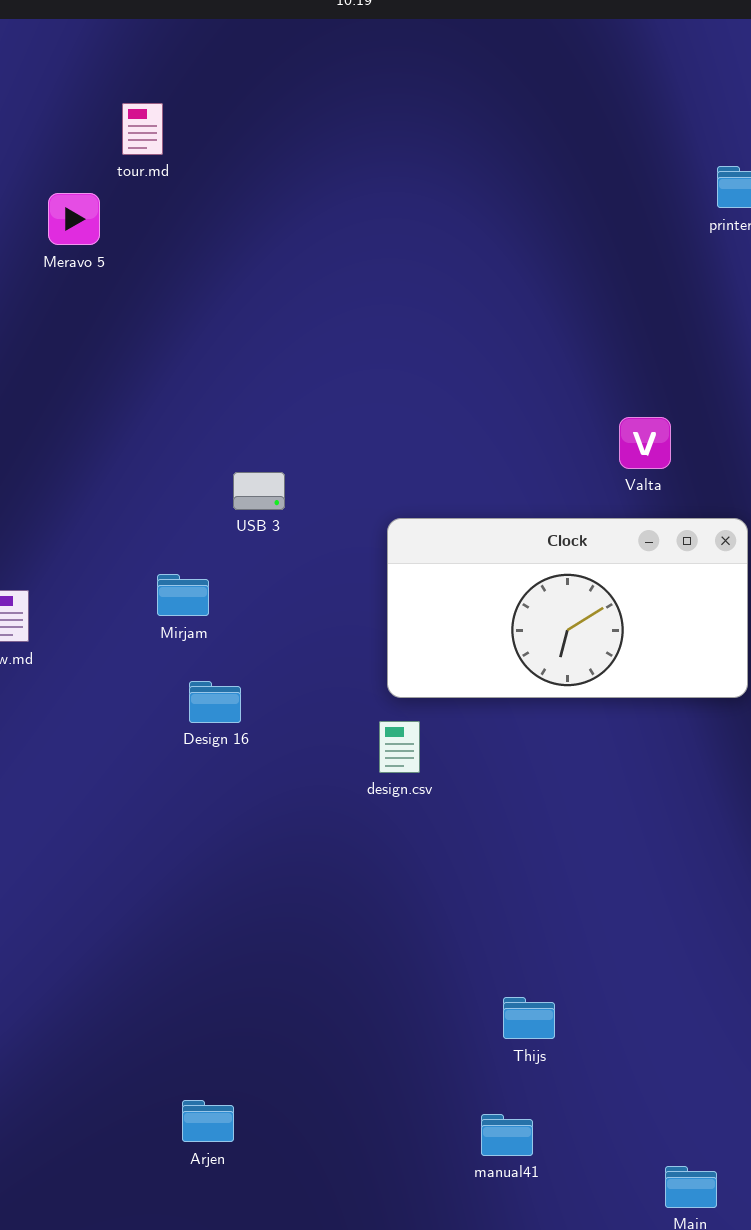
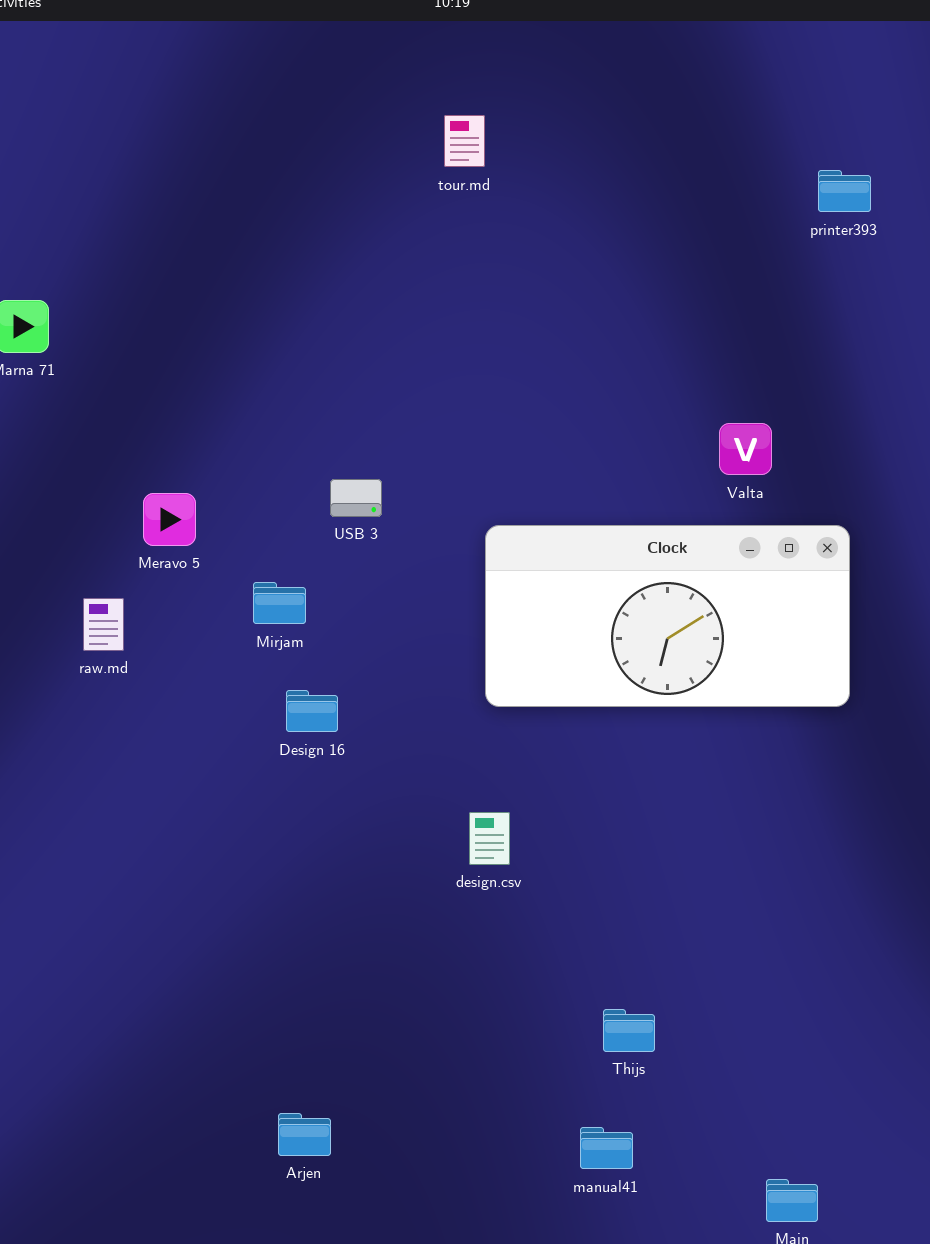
tour.md: [122,103,163,155] -> [444,115,485,167], moved
Meravo 5: [48,193,100,245] -> [143,493,196,546], moved
design.csv: [379,721,420,773] -> [469,812,510,865], moved

